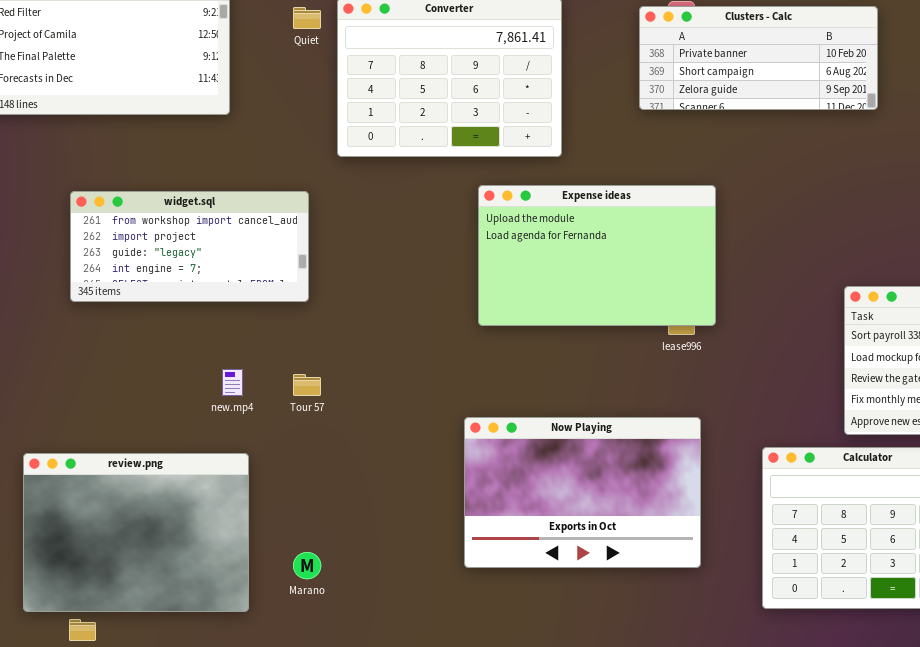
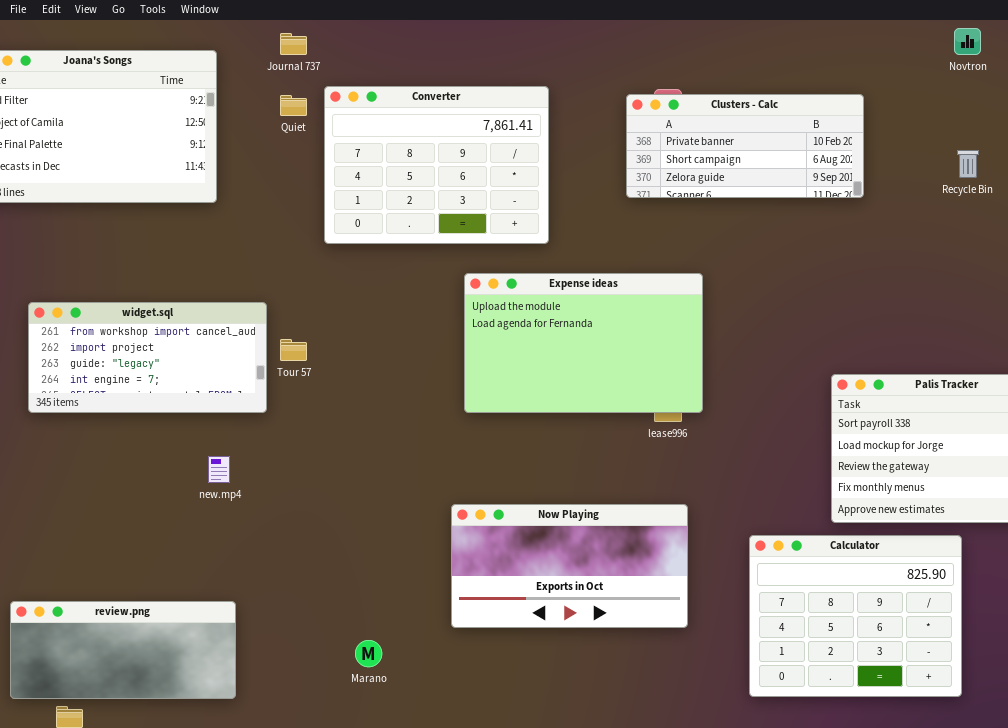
widget.sql: [70,191,309,302] -> [28,302,267,413], moved
Tour 57: [293,374,321,396] -> [280,339,307,361], moved
Now Playing: [464,417,701,568] -> [451,504,688,628], resized
review.png: [23,453,249,612] -> [10,601,236,699], resized
Marano: [293,552,321,579] -> [355,640,382,667], moved

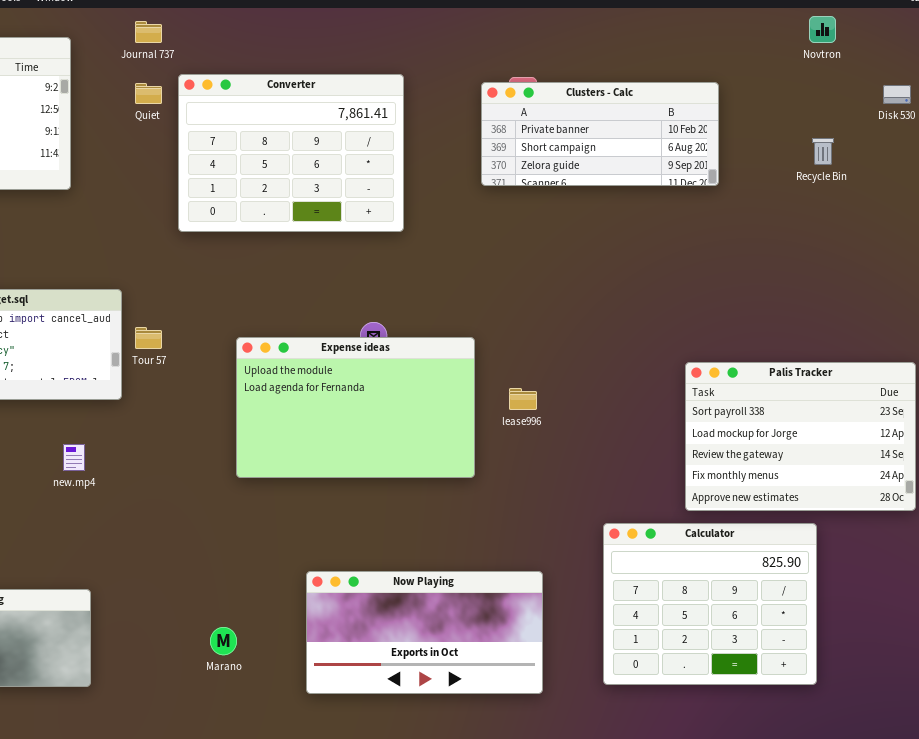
Expense ideas: [464,273,703,413] -> [236,337,475,478], moved
Now Playing: [451,504,688,628] -> [306,571,543,694], moved

